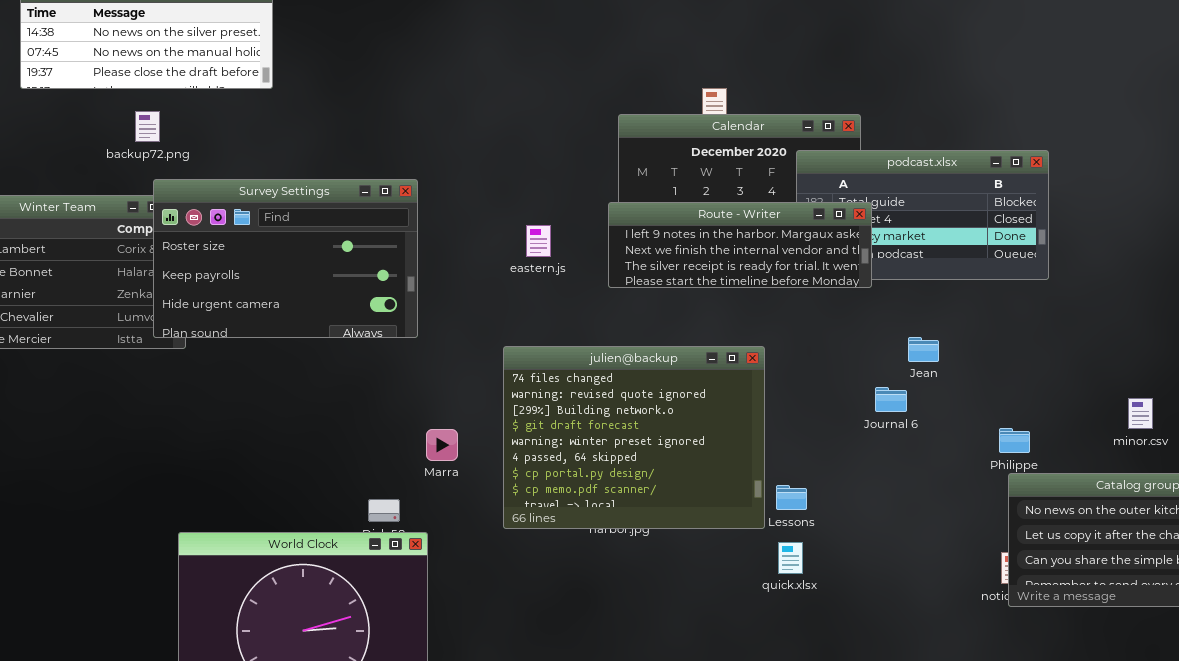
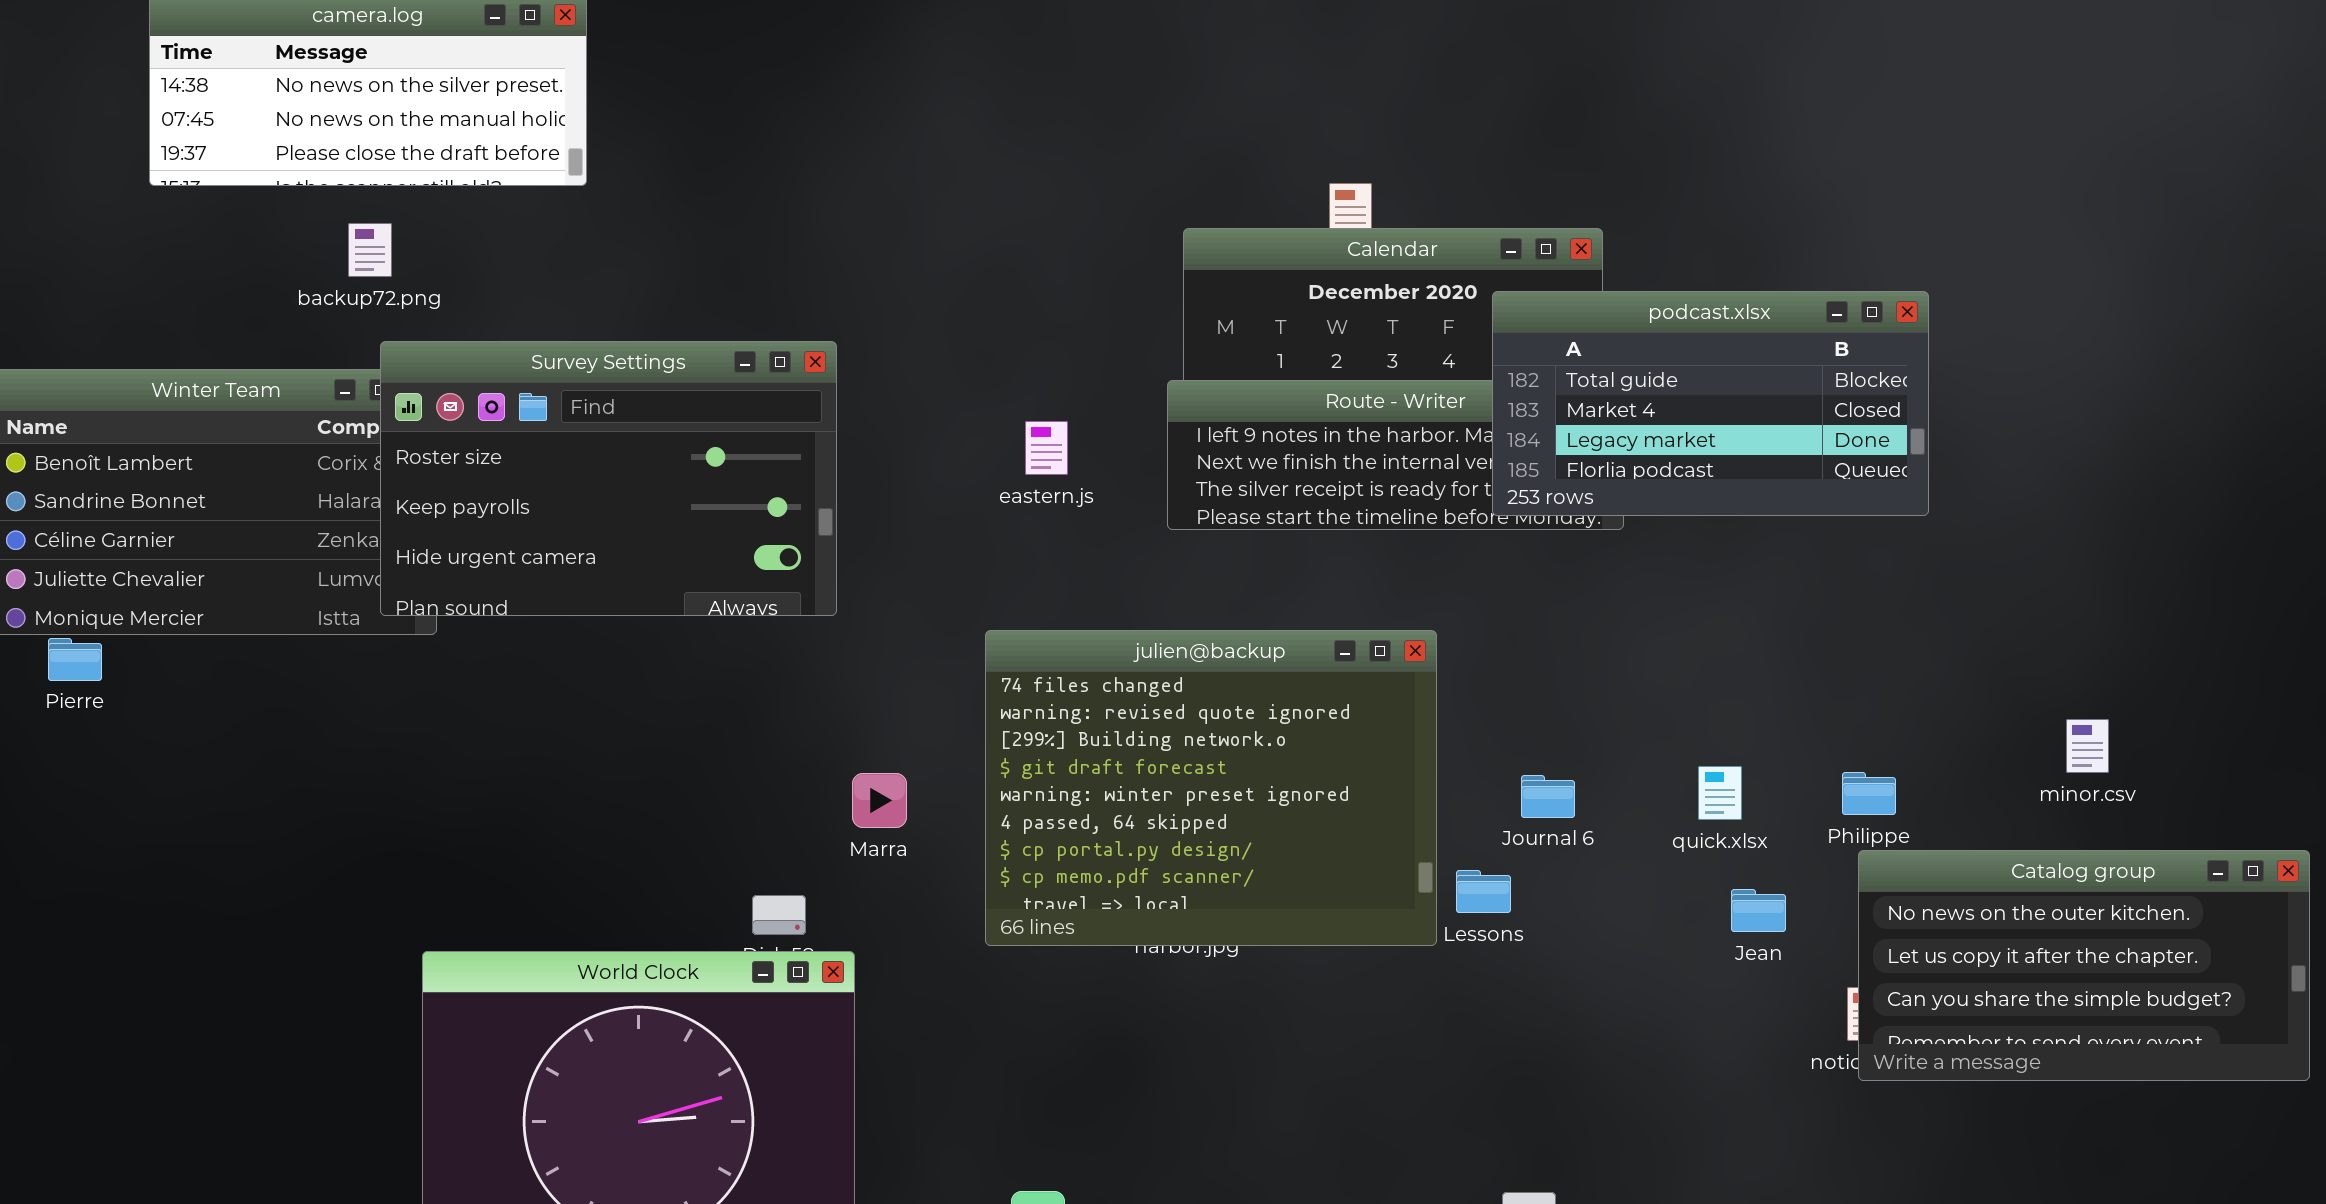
podcast.xlsx: [796,150,1049,280] -> [1492,291,1929,516], raised
Jean: [908,337,939,362] -> [1731,889,1786,932], moved
Journal 6: [875,387,907,412] -> [1521,775,1575,818], moved
quick.xlsx: [778,542,803,574] -> [1698,766,1742,820], moved

